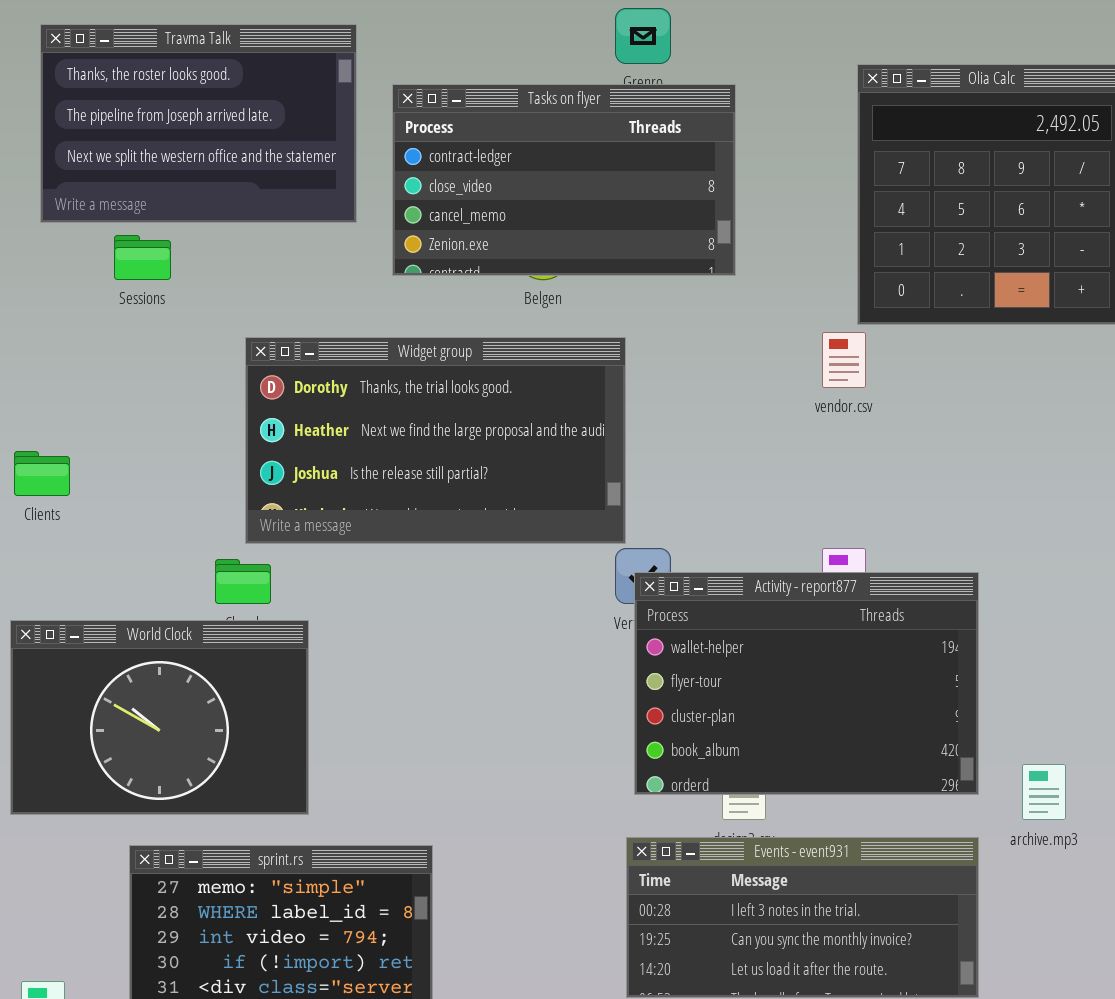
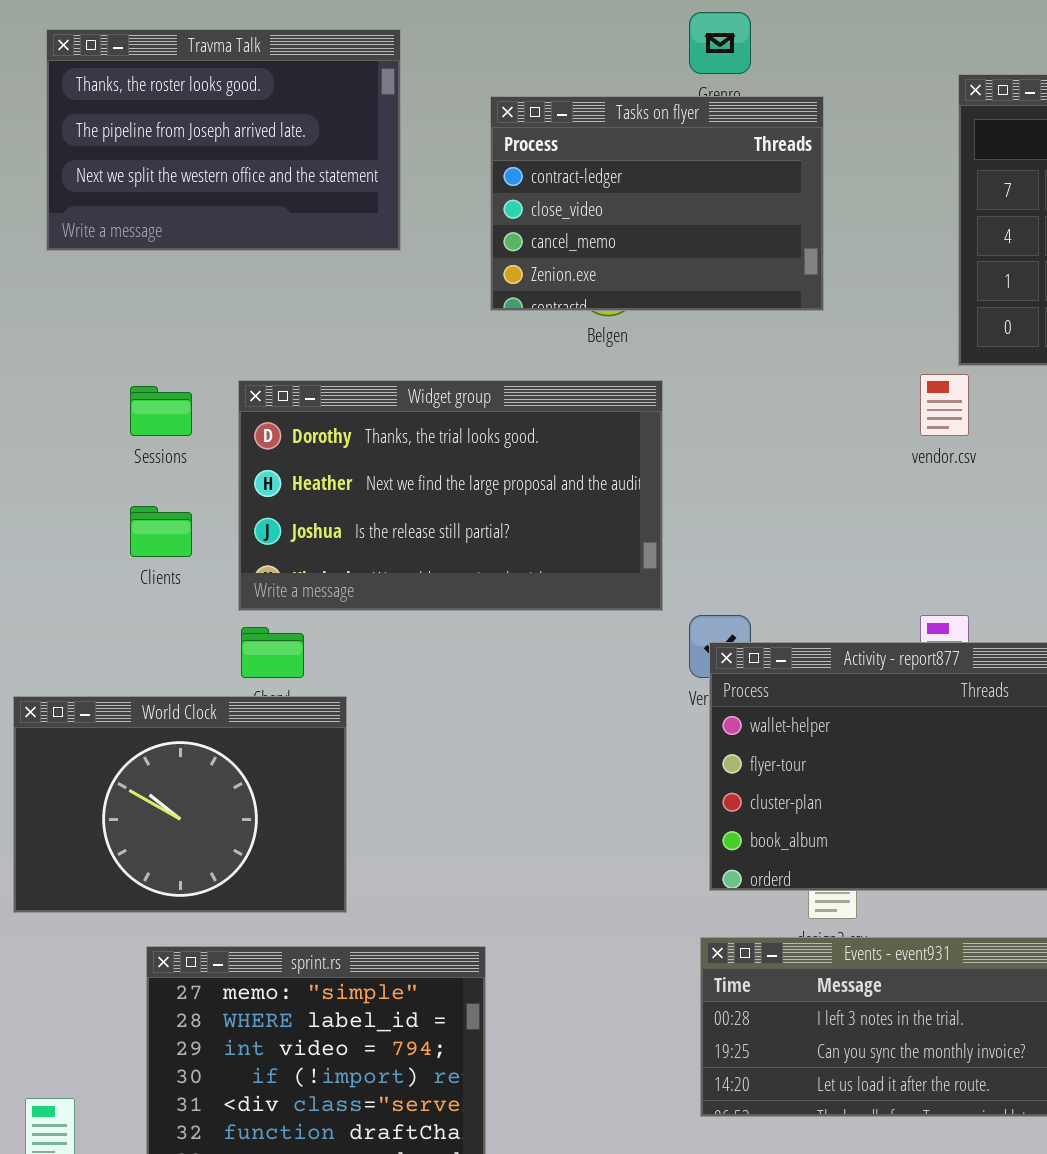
Tasks on flyer: [392,84,736,276] -> [490,96,824,311], resized
Sessions: [114,235,171,280] -> [130,386,192,436], moved
Widget group: [245,337,626,544] -> [238,380,663,611], moved
Clients: [14,451,70,496] -> [130,506,192,557], moved

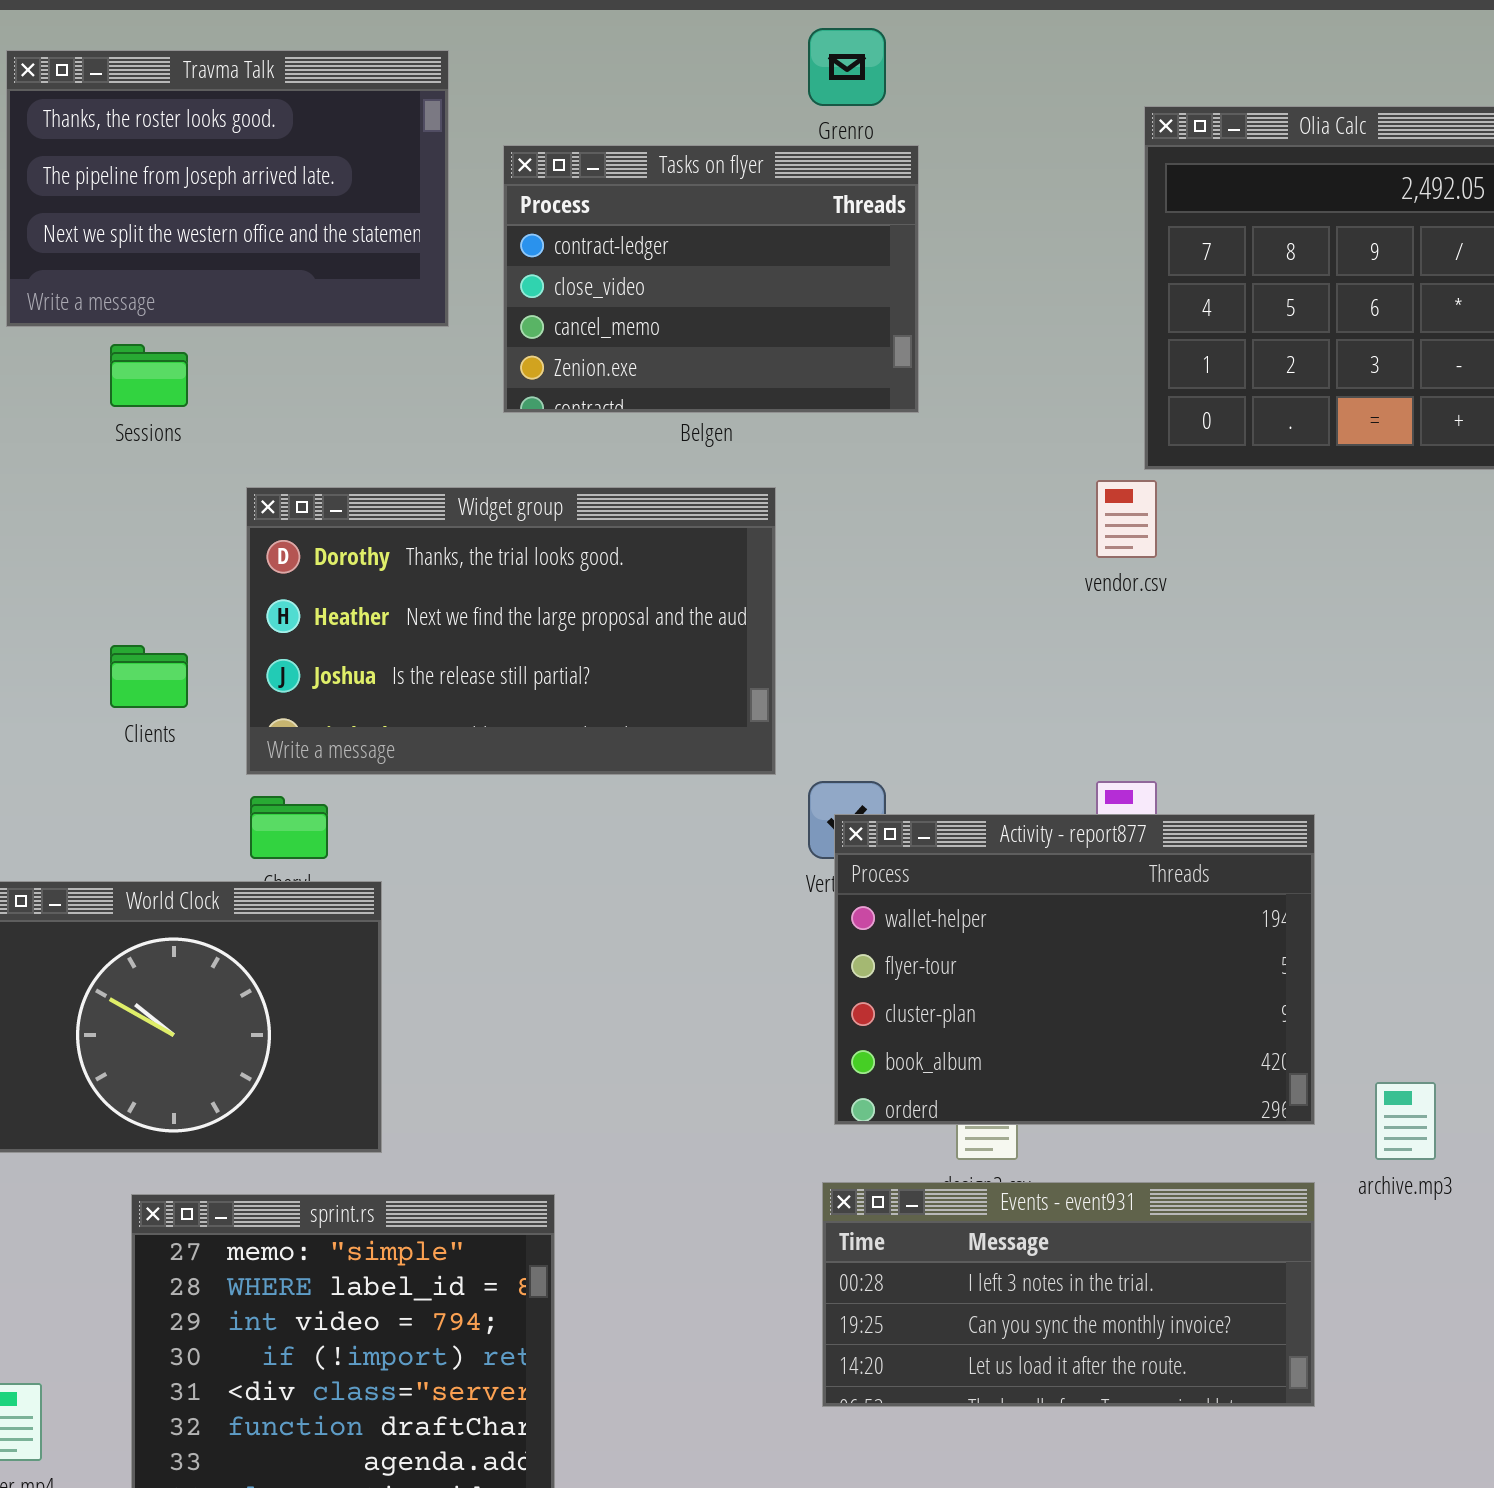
Tasks on flyer: [490,96,824,311] -> [503,145,919,413], moved
Sessions: [130,386,192,436] -> [110,344,188,407], moved

